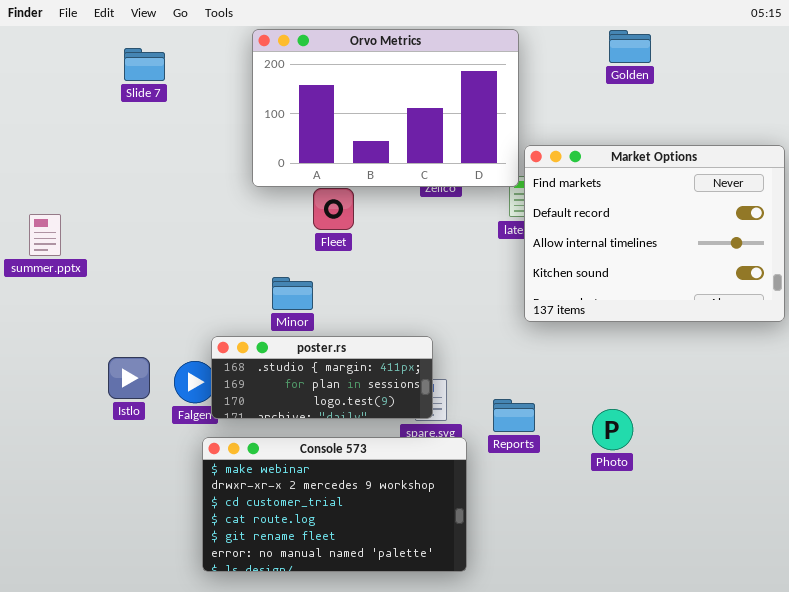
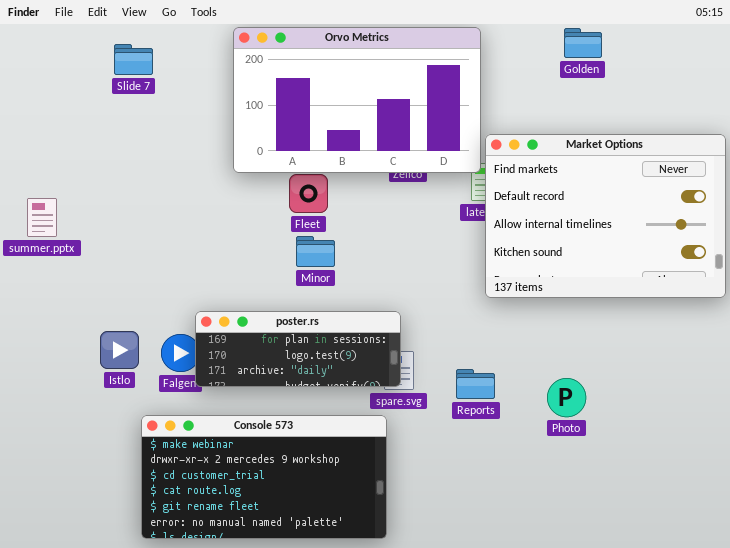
Minor: [272,277,313,310] -> [296,236,335,267], moved
poster.rs: [211,336,433,419] -> [195,311,401,387], scrolled down 1 row
Console 573: [202,437,467,572] -> [141,415,387,539], moved

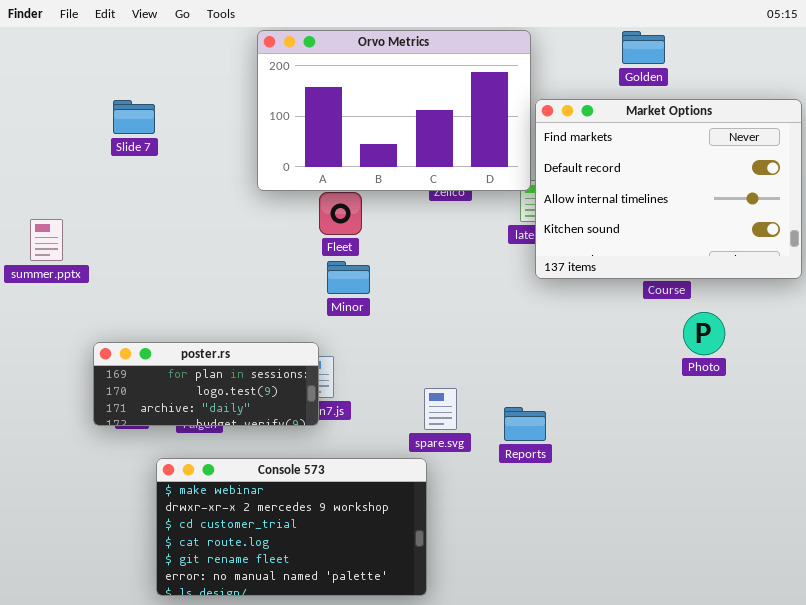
Slide 7: [114,44,153,75] -> [113,100,155,134], moved
Market Options: [485,134,726,298] -> [535,99,802,279], moved
poster.rs: [195,311,401,387] -> [93,342,319,426], moved
Photo: [547,378,586,417] -> [683,312,725,355], moved

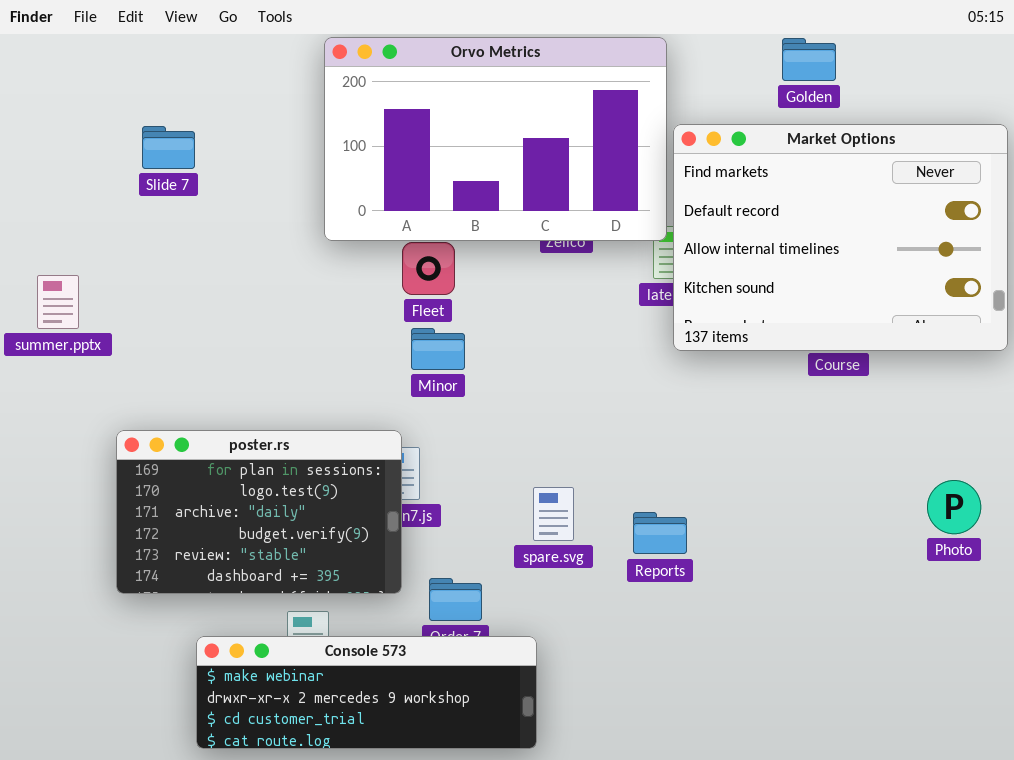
Photo: [683,312,725,355] -> [927,480,981,534], moved
poster.rs: [93,342,319,426] -> [116,430,402,594], resized
Console 573: [156,458,427,596] -> [196,636,537,749], resized

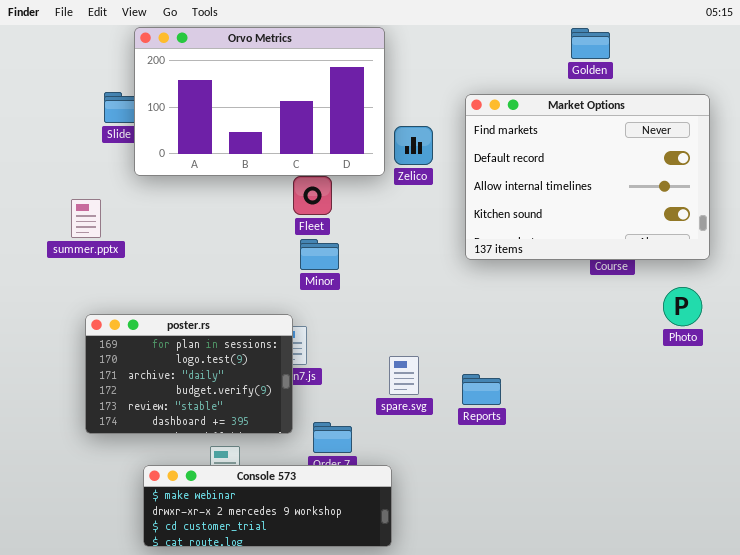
Orvo Metrics: [324,37,667,241] -> [134,27,385,176], moved
Market Options: [673,124,1008,351] -> [465,94,710,260], moved
summer.pptx: [37,275,79,329] -> [71,199,101,238], moved
Photo: [927,480,981,534] -> [663,287,702,326], moved

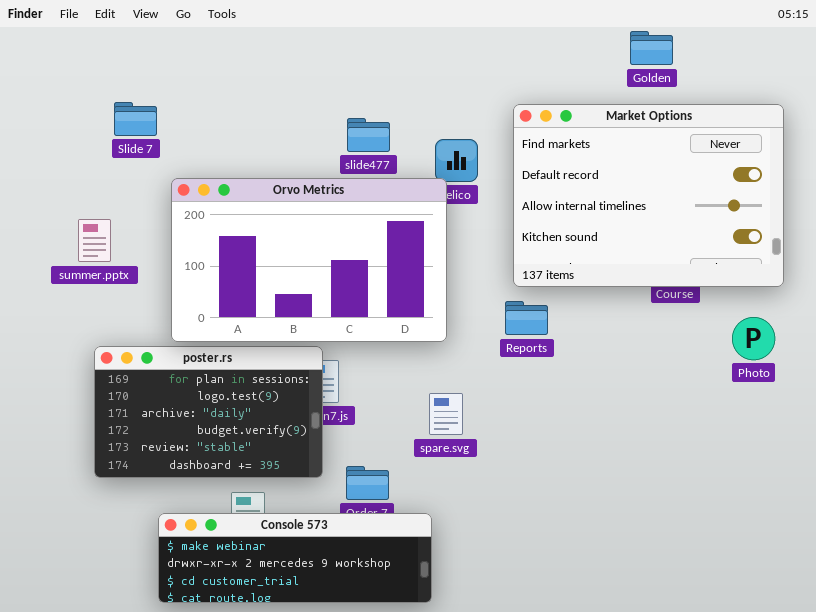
Orvo Metrics: [134,27,385,176] -> [171,178,447,342], moved
Reports: [462,374,501,405] -> [505,301,548,335], moved

